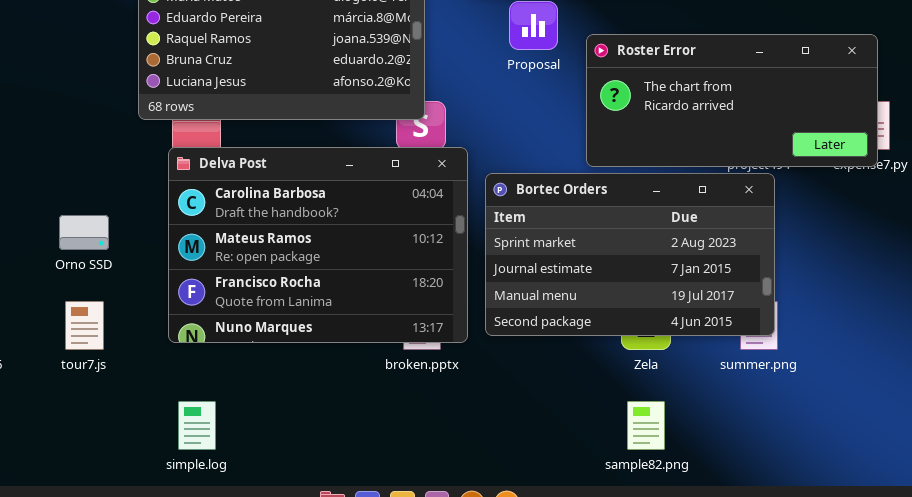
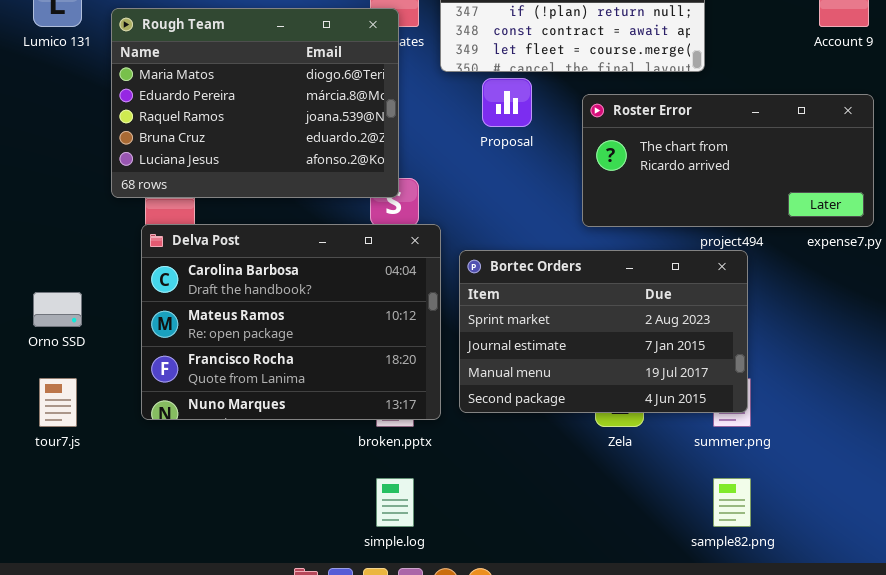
Roster Error: [586,34,878,167] -> [582,94,874,227], moved
simple.log: [178,401,216,450] -> [376,478,414,527], moved
sample82.png: [627,401,665,450] -> [713,478,751,527], moved

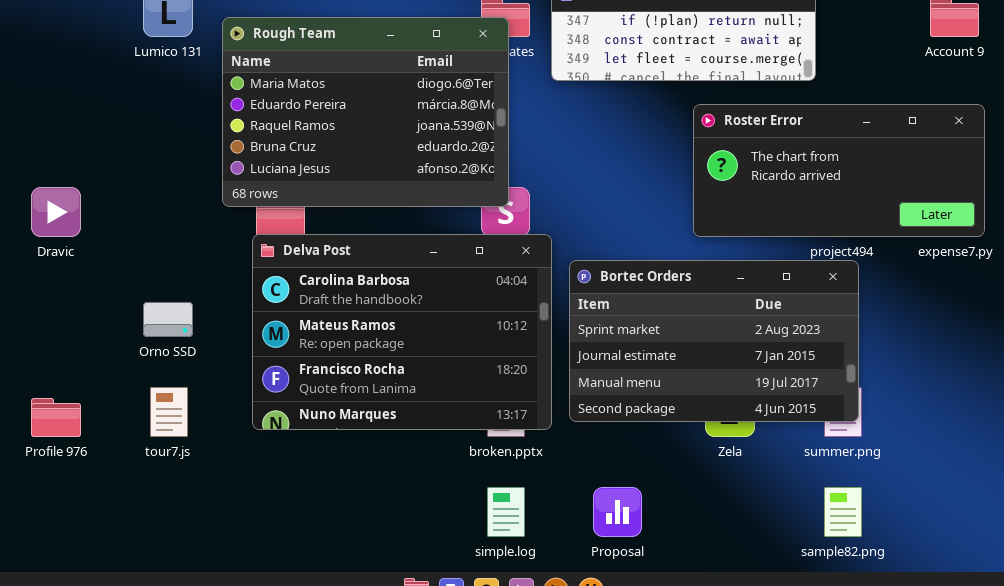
Proposal: [482,78,532,127] -> [593,487,642,537], moved

